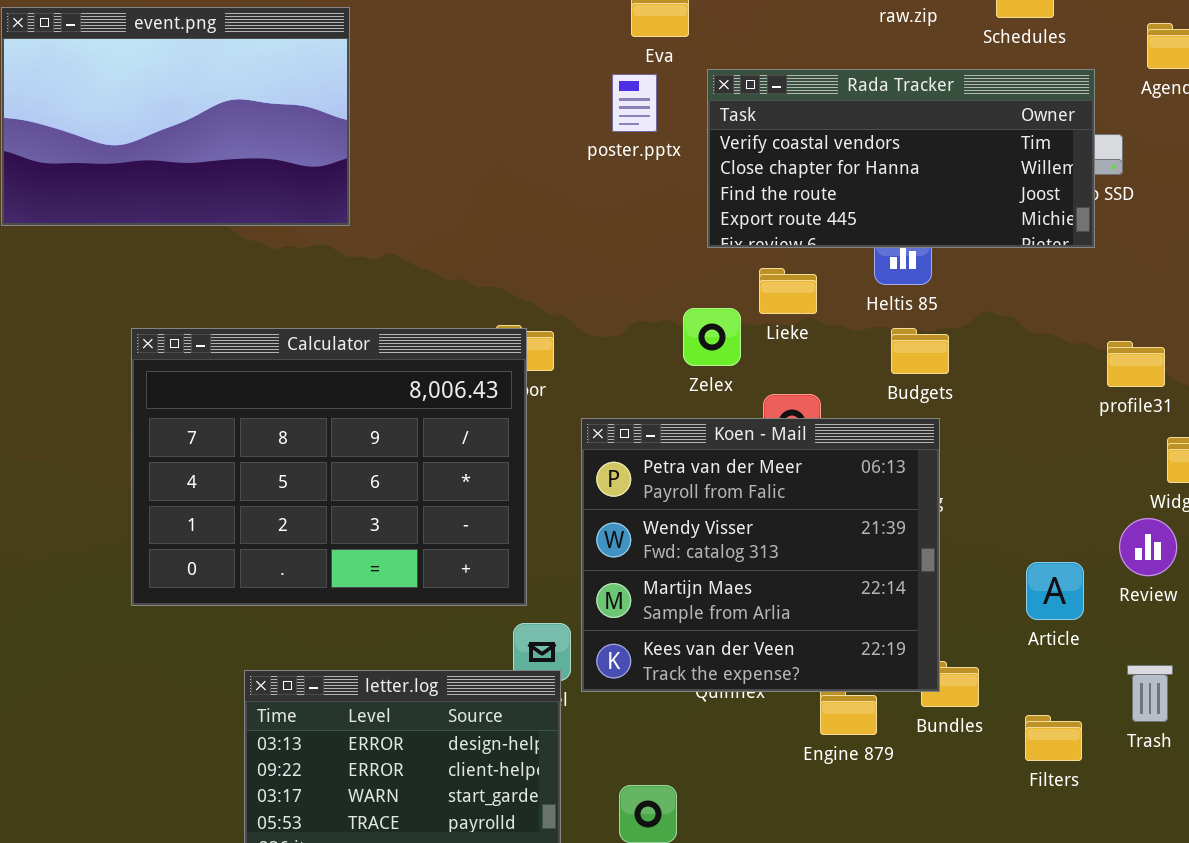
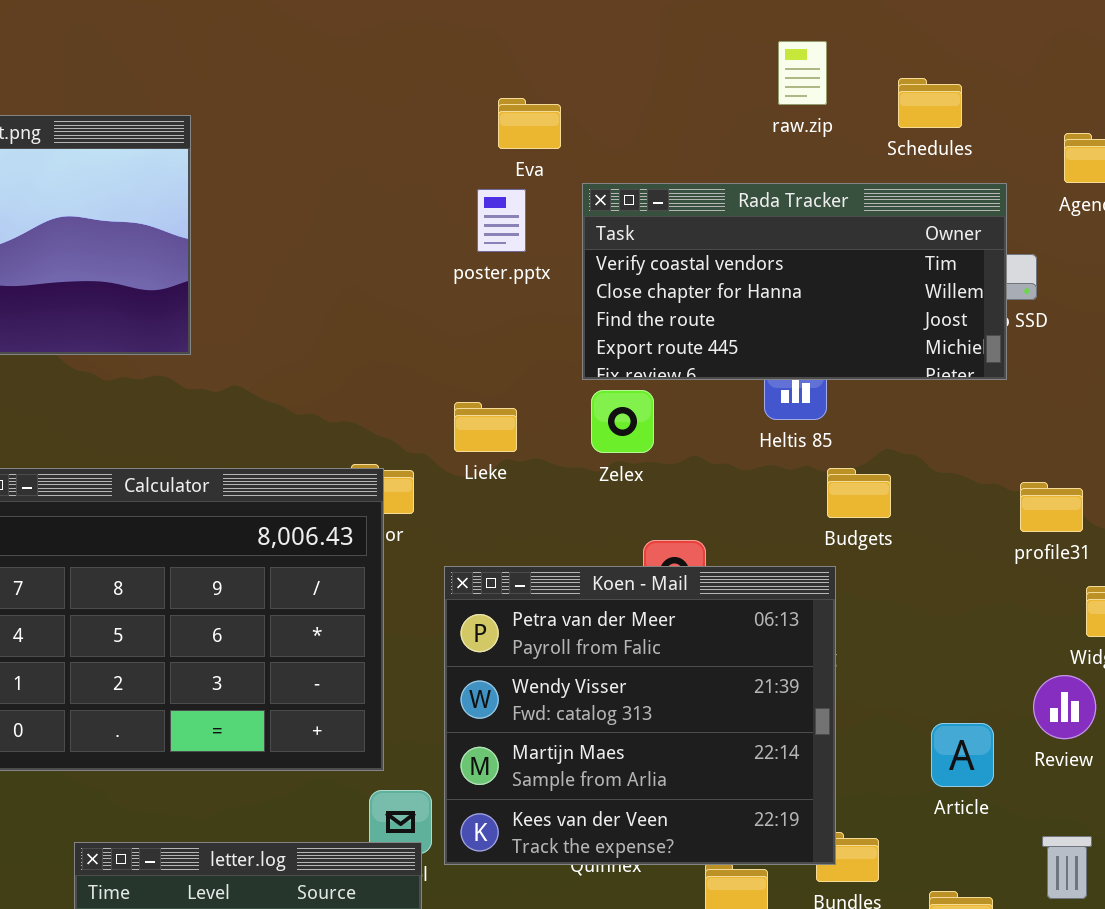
Lieke: [759,268,817,314] -> [454,402,517,452], moved
Zelex: [683,308,741,366] -> [591,390,654,453], moved
Budgets: [891,328,949,374] -> [827,468,891,518], moved

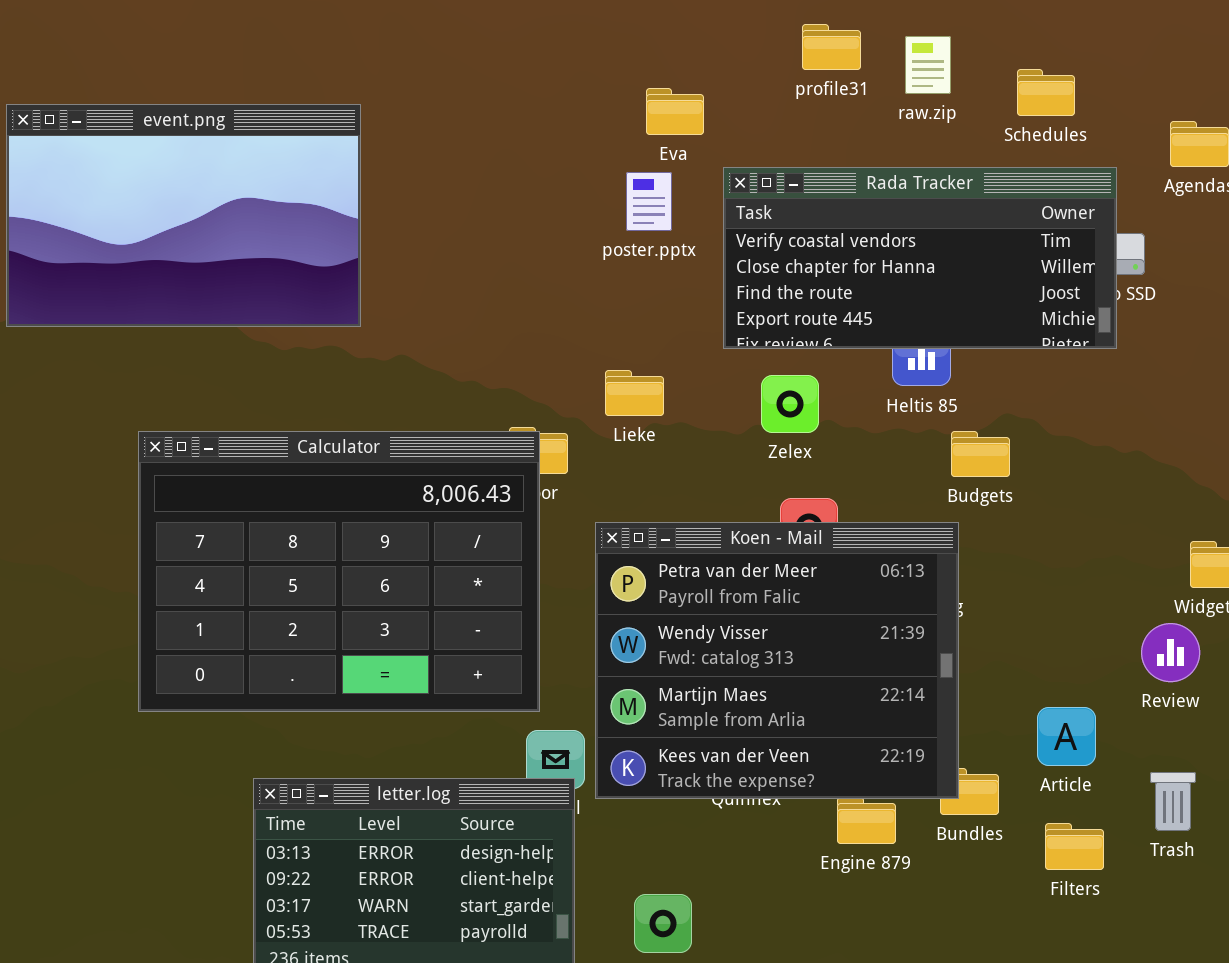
Zelex: [591,390,654,453] -> [761,375,819,433], moved
profile31: [1020,482,1083,532] -> [802,24,861,70], moved
Article: [931,723,994,787] -> [1037,707,1096,766], moved

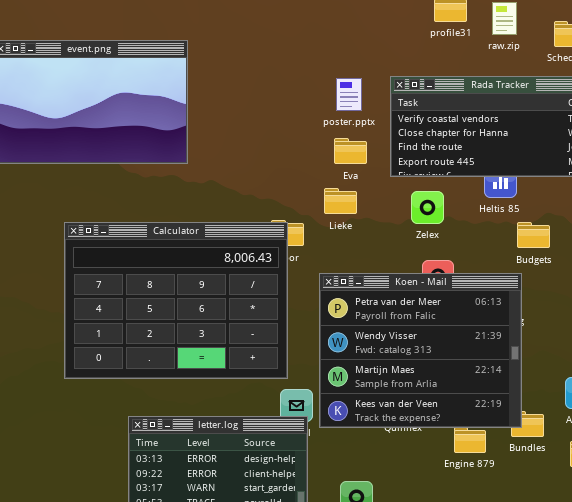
Eva: [646,88,704,135] -> [334,138,367,164], moved

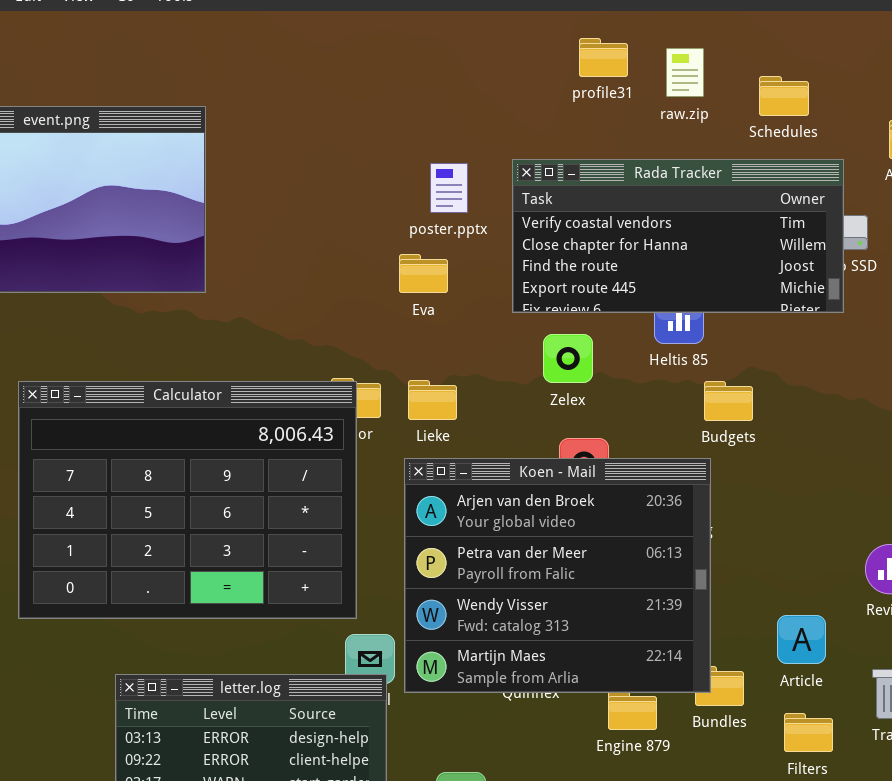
Eva: [334,138,367,164] -> [399,254,448,293], moved
Lieke: [324,188,357,214] -> [408,380,457,420], moved
Koen - Mail: [319,273,522,428] -> [404,458,711,693], scrolled up 1 row

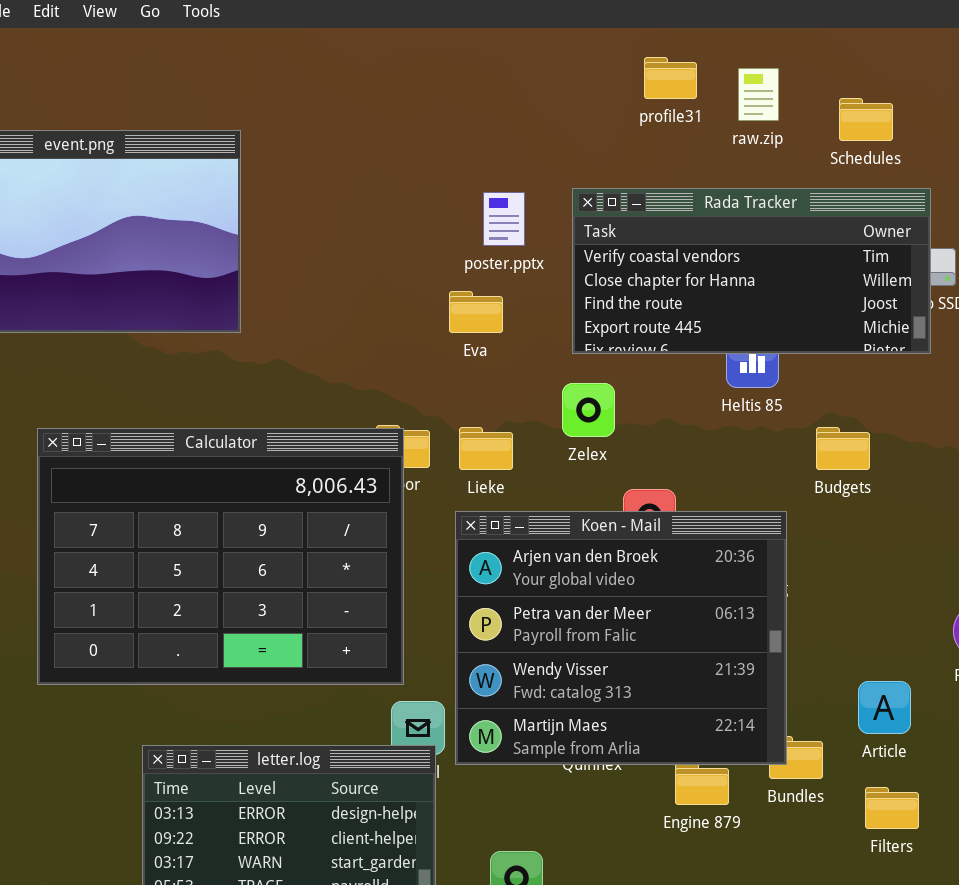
Zelex: [543,334,593,383] -> [562,383,615,437], moved
Budgets: [704,381,753,421] -> [816,427,870,470], moved

